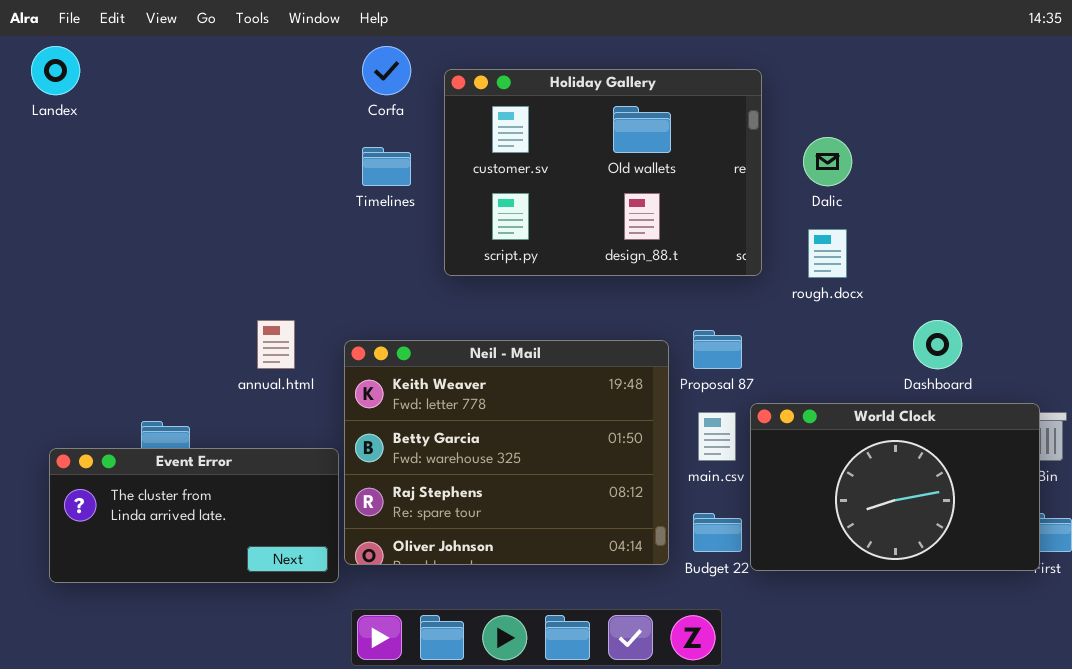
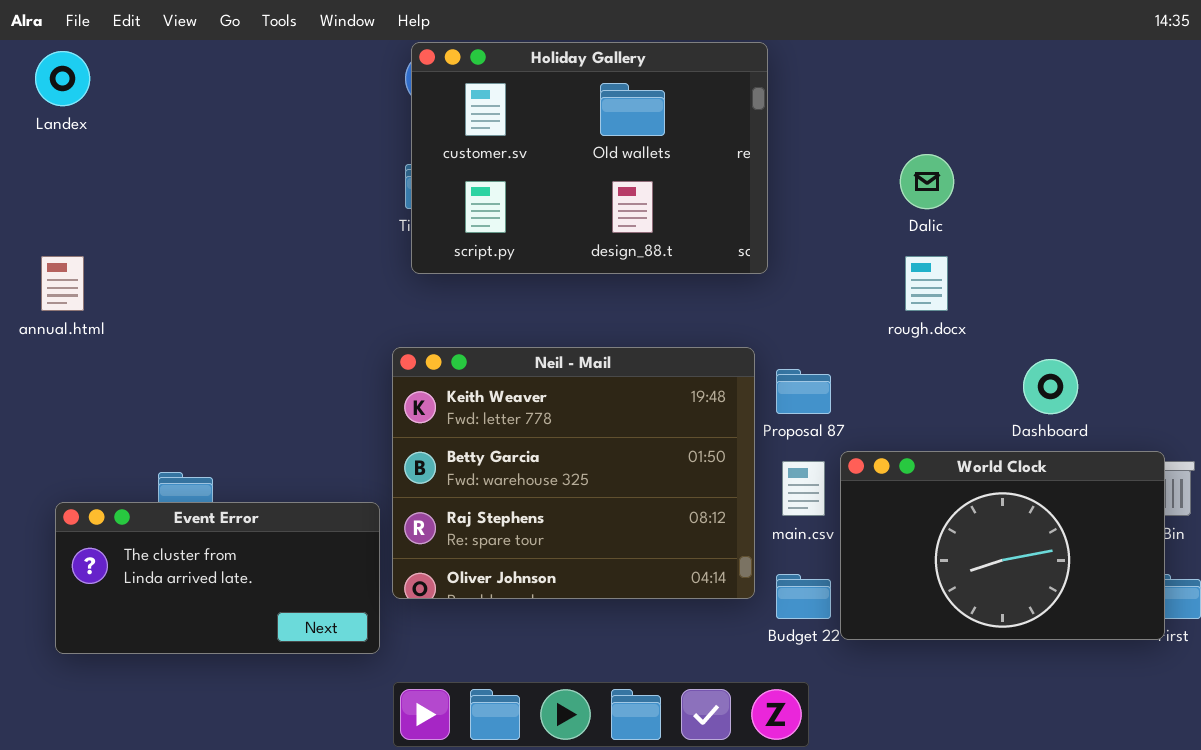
Holiday Gallery: [444,69,762,276] -> [411,42,768,274], moved
annual.html: [257,320,295,369] -> [41,256,84,311], moved
Neil - Mail: [344,340,669,565] -> [392,347,755,599], moved

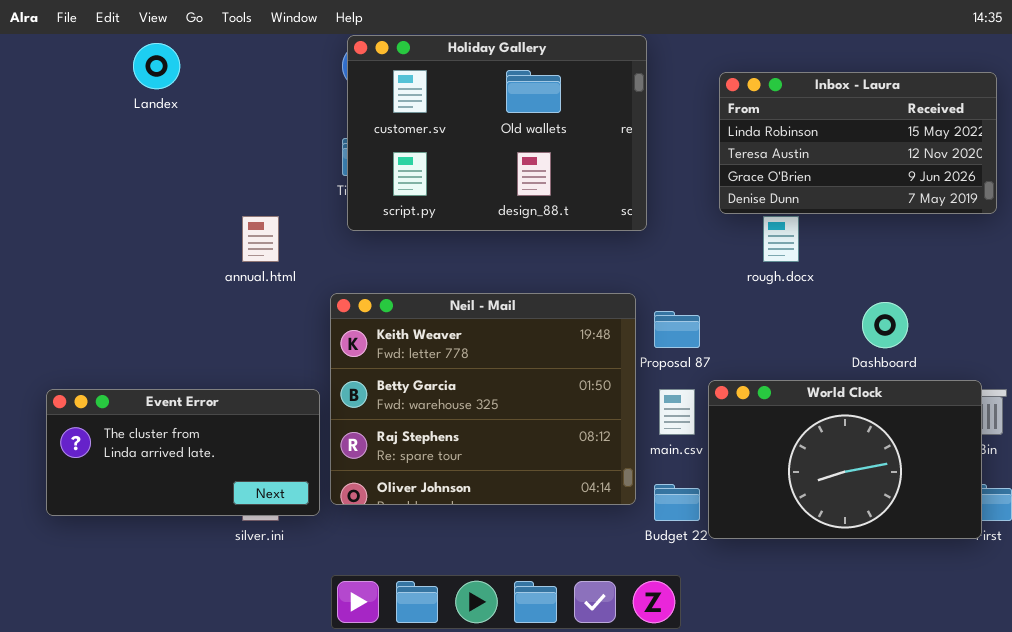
Landex: [35,51,90,106] -> [133,43,180,89], moved
Inbox - Laura: none -> [719,72,997,214], opened
annual.html: [41,256,84,311] -> [242,216,279,262], moved
Event Error: [55,502,380,654] -> [46,389,320,516], moved

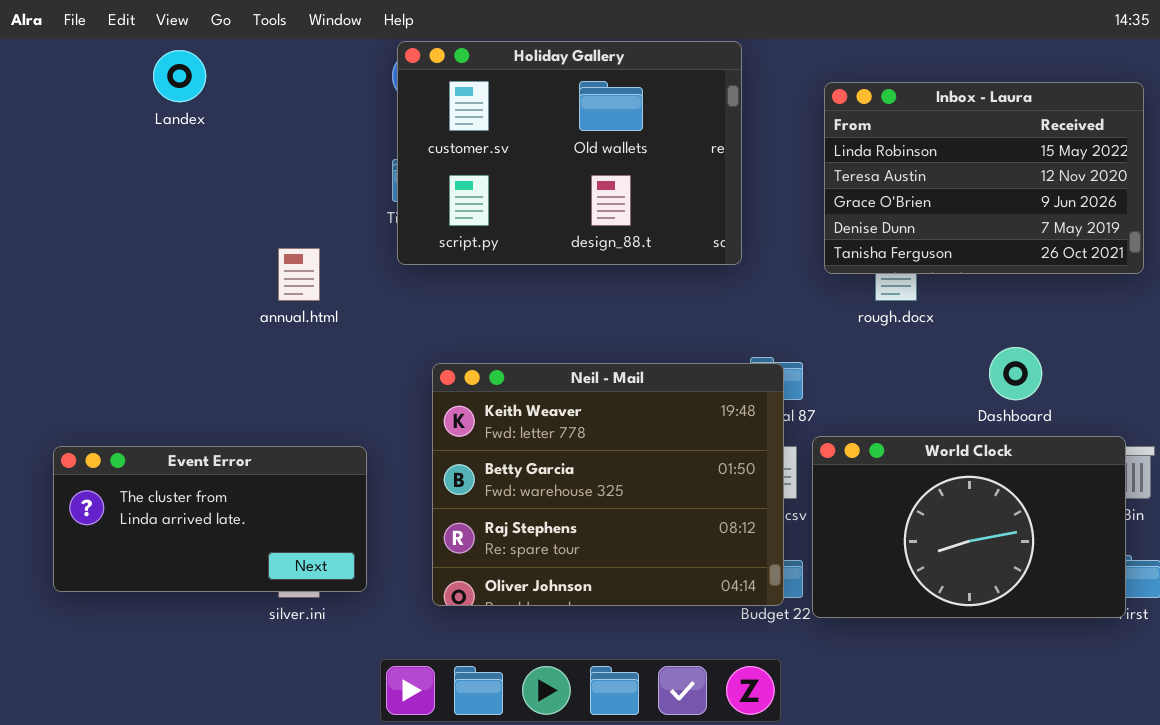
Inbox - Laura: [719,72,997,214] -> [824,82,1144,274], resized
Neil - Mail: [330,293,636,505] -> [432,363,784,606], moved

